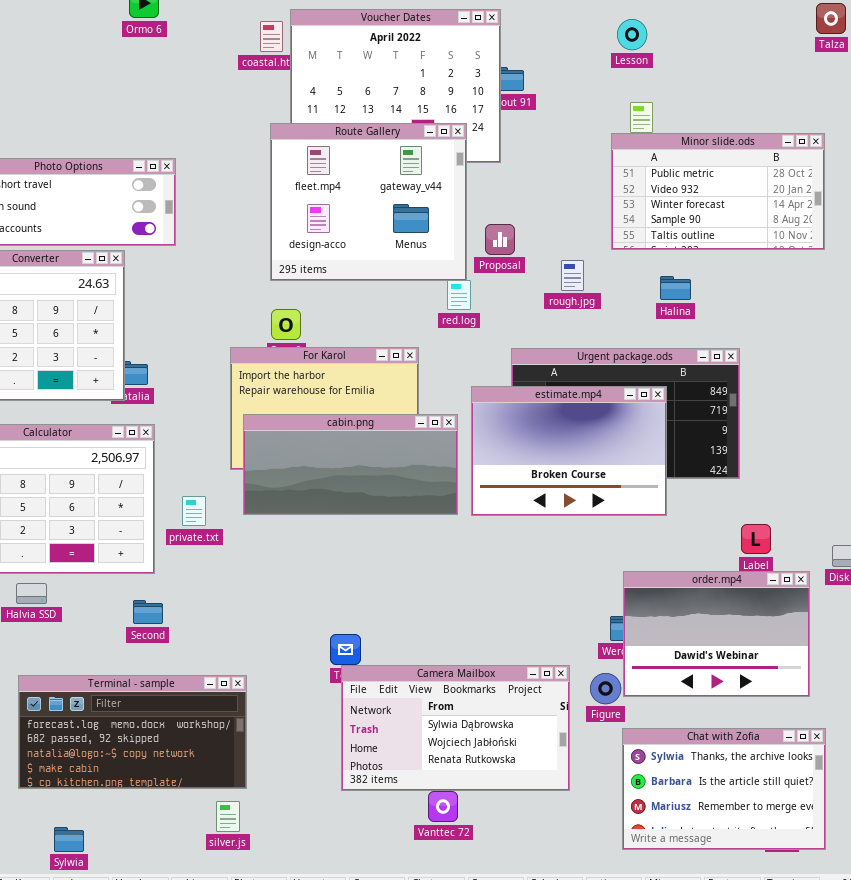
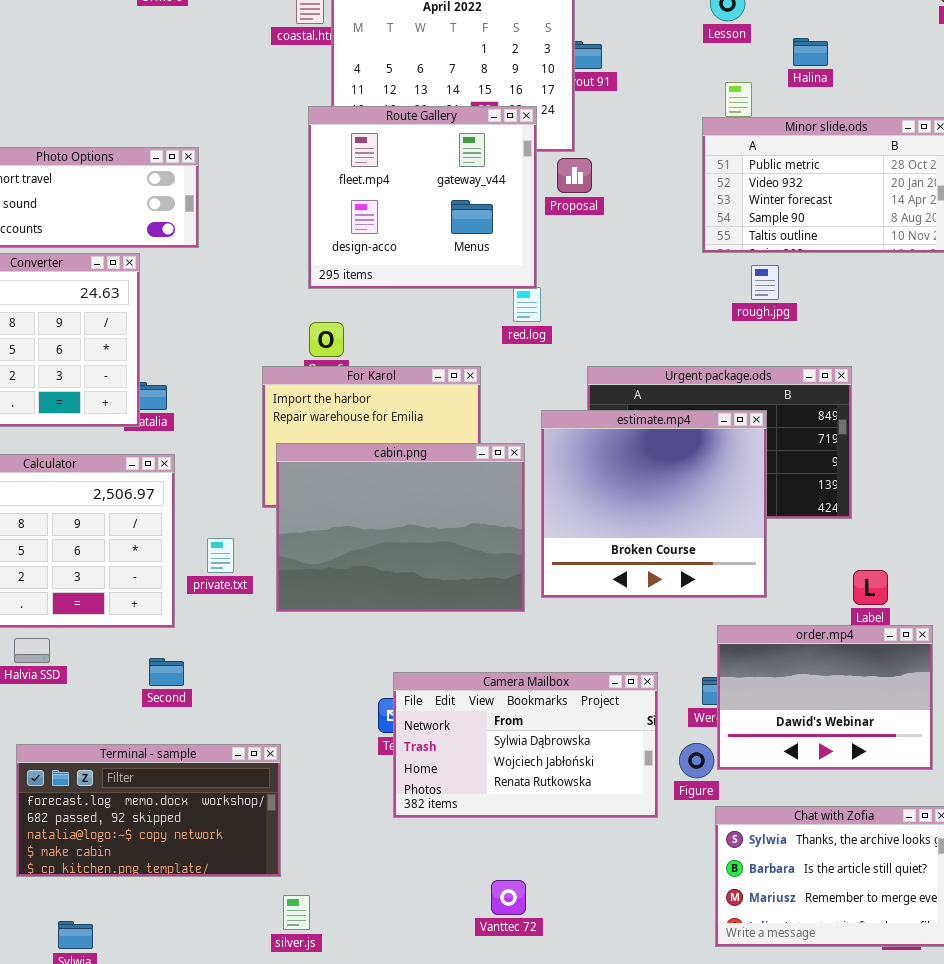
Proposal: [485,224,515,255] -> [557,158,592,193], moved
rough.jpg: [561,260,584,291] -> [751,265,779,300], moved
Halina: [660,276,691,300] -> [793,38,828,66], moved
estimate.mp4: [471,386,667,516] -> [541,410,767,598], resized
cabin.png: [243,414,458,515] -> [276,443,525,612], resized
Camera Mailbox: [341,665,570,791] -> [393,672,658,818], moved
silver.js: [216,801,240,832] -> [283,895,310,930], moved

